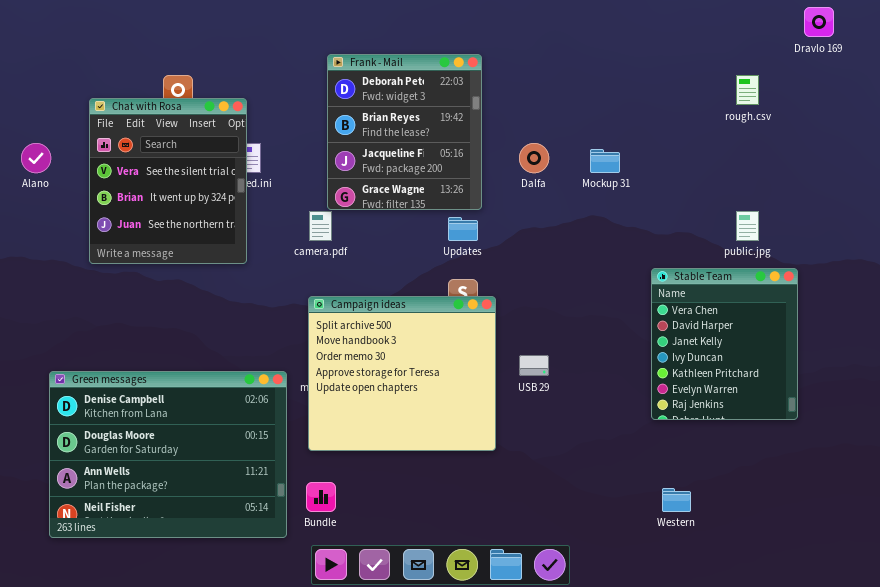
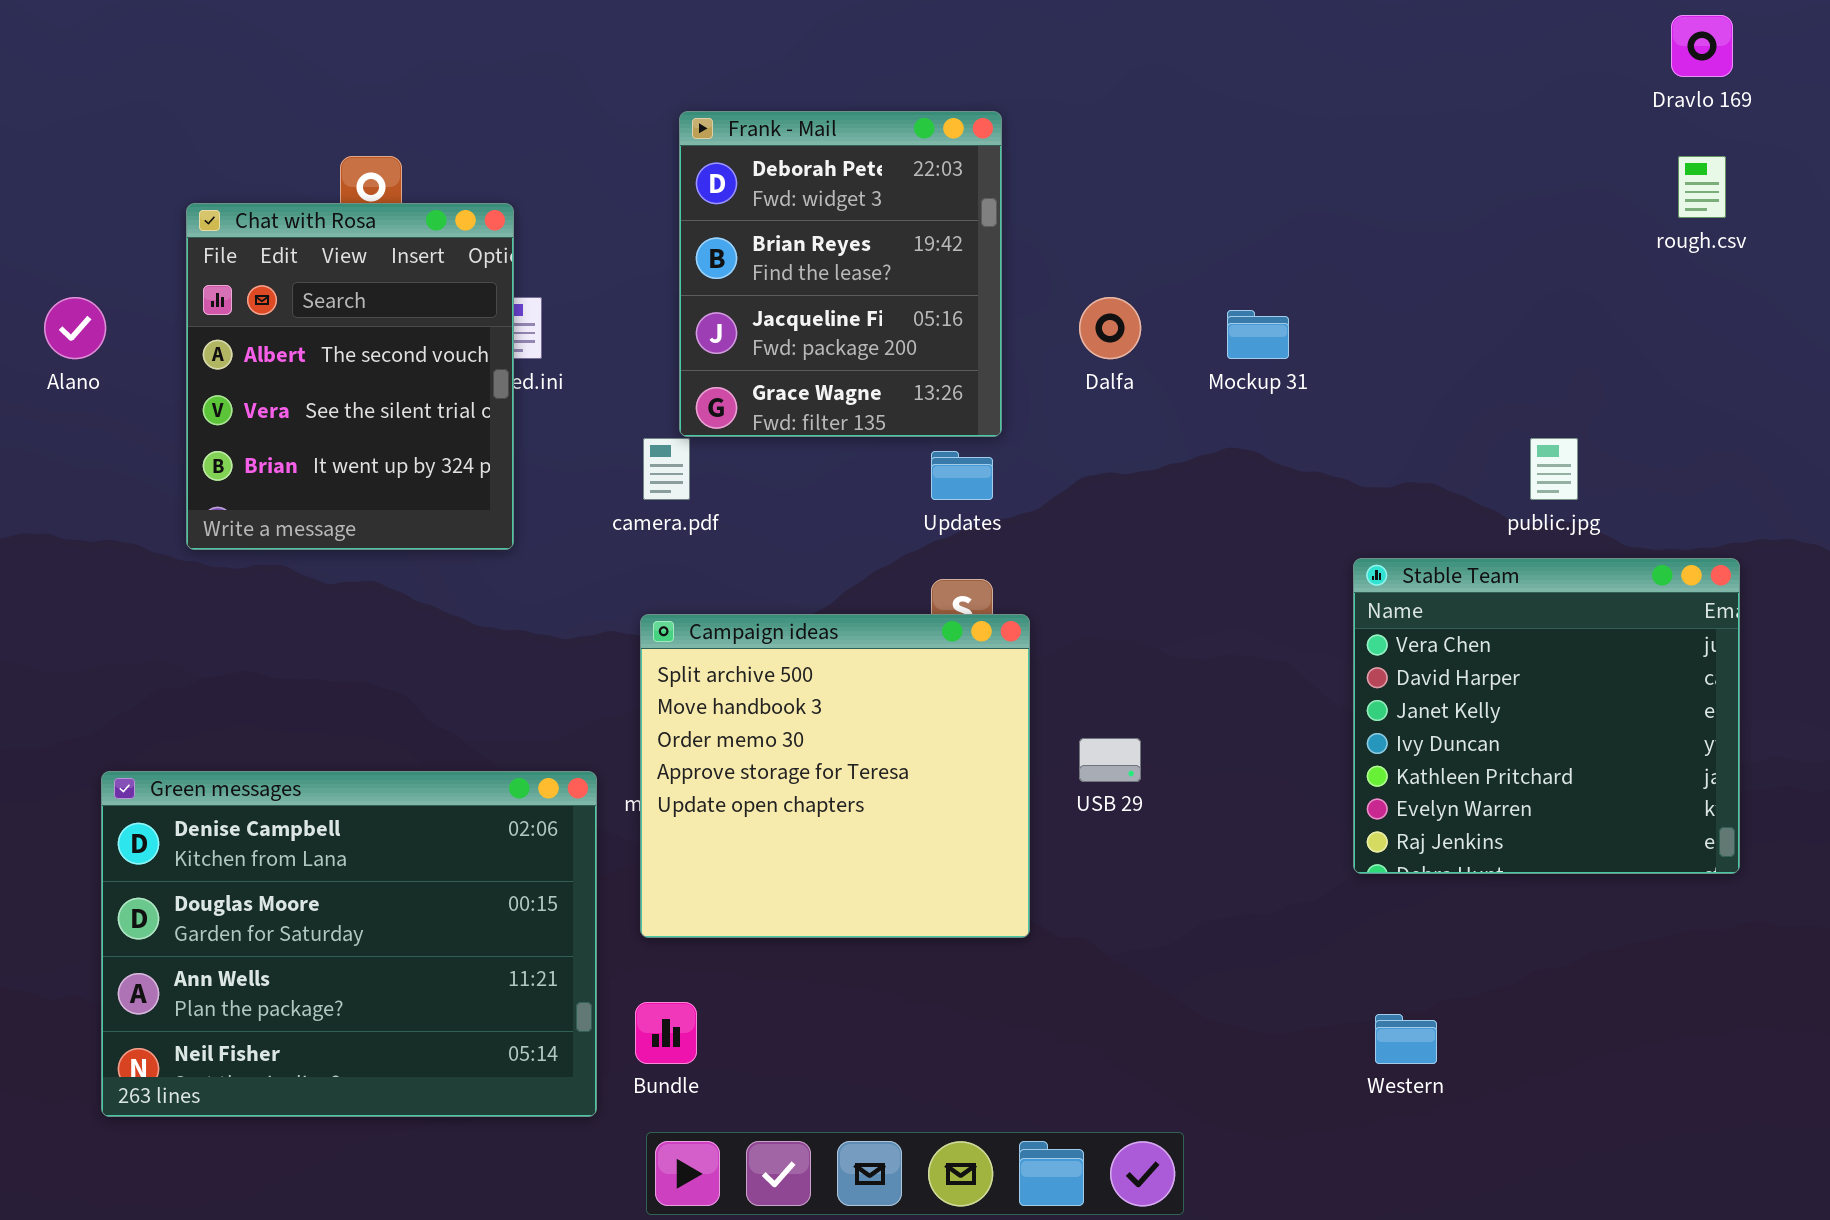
rough.csv: [736,75,759,105] -> [1678,156,1726,218], moved
Chat with Rosa: [89,98,247,264] -> [186,203,514,550], scrolled up 1 row
Stable Team: [651,268,798,420] -> [1353,558,1740,874], resized

